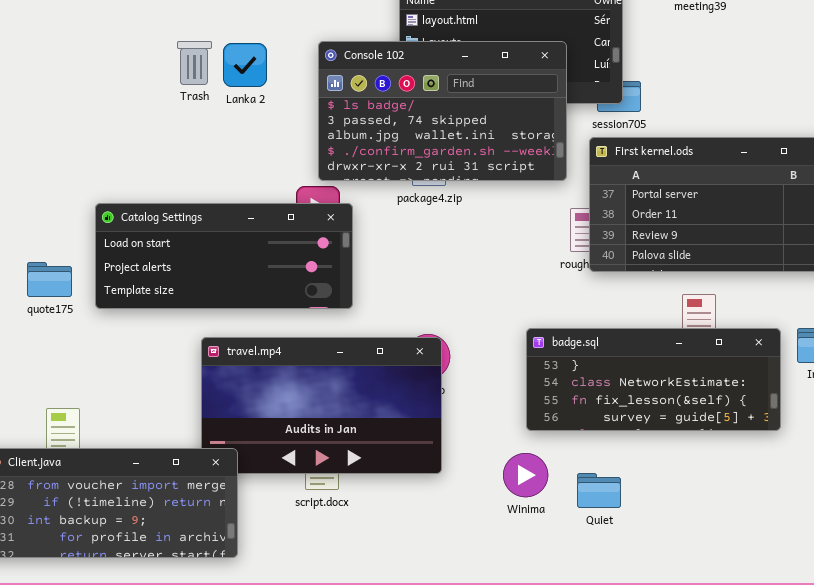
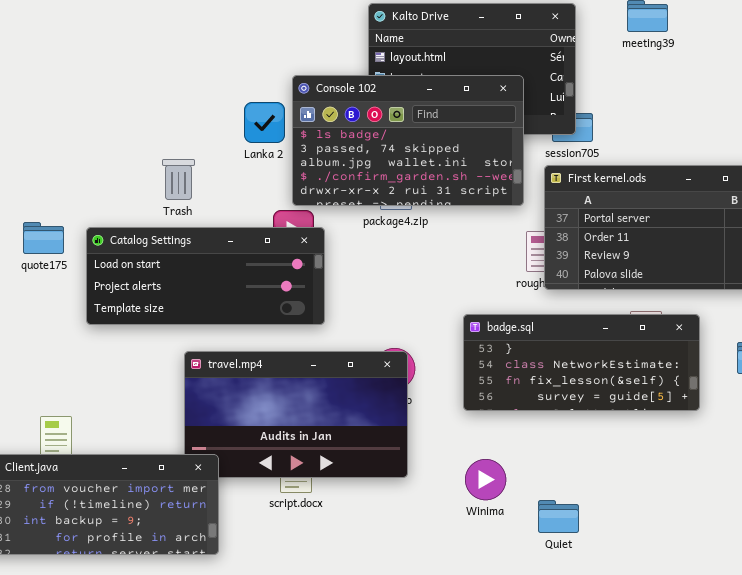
Trash: [177,41,212,85] -> [162,159,195,200], moved
Lanka 2: [223,43,267,87] -> [244,102,285,143], moved
quote175: [27,262,72,297] -> [23,222,64,254], moved
badge.sql: [526,328,781,431] -> [463,314,700,411], moved
Quiet: [577,473,621,508] -> [538,500,579,533], moved

